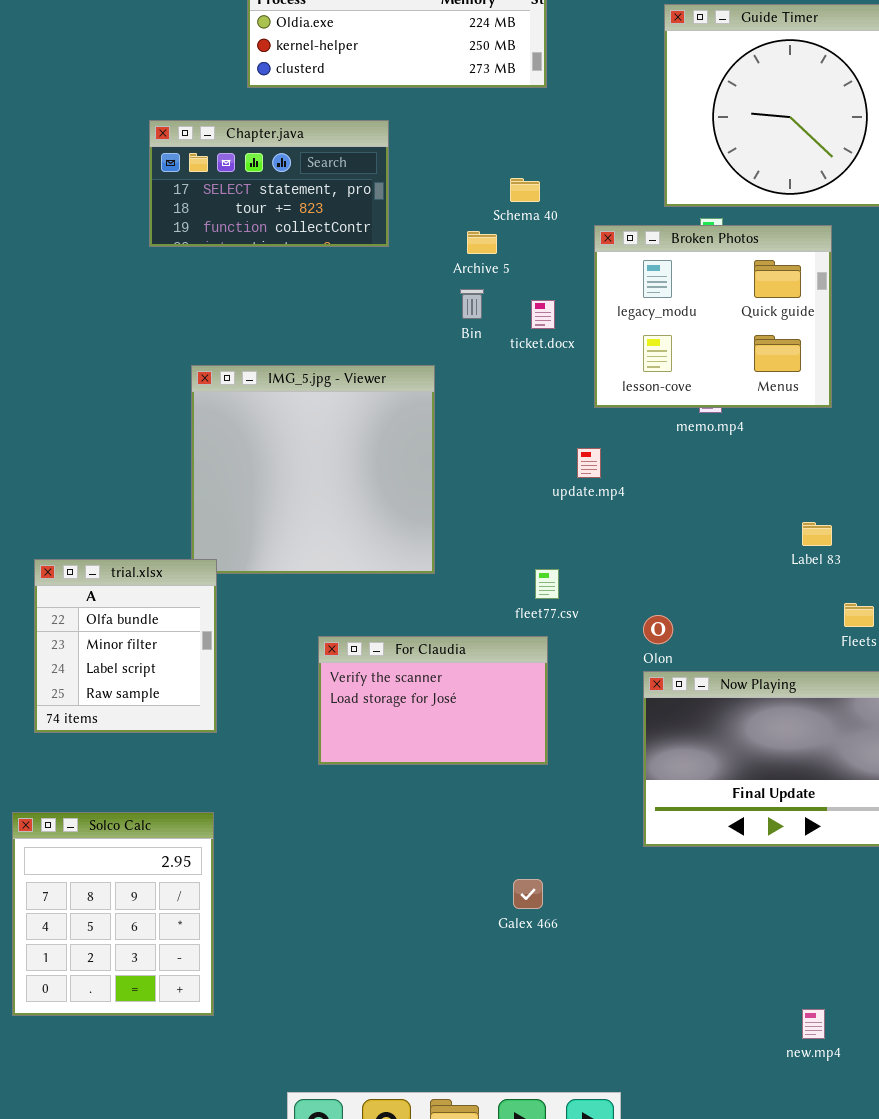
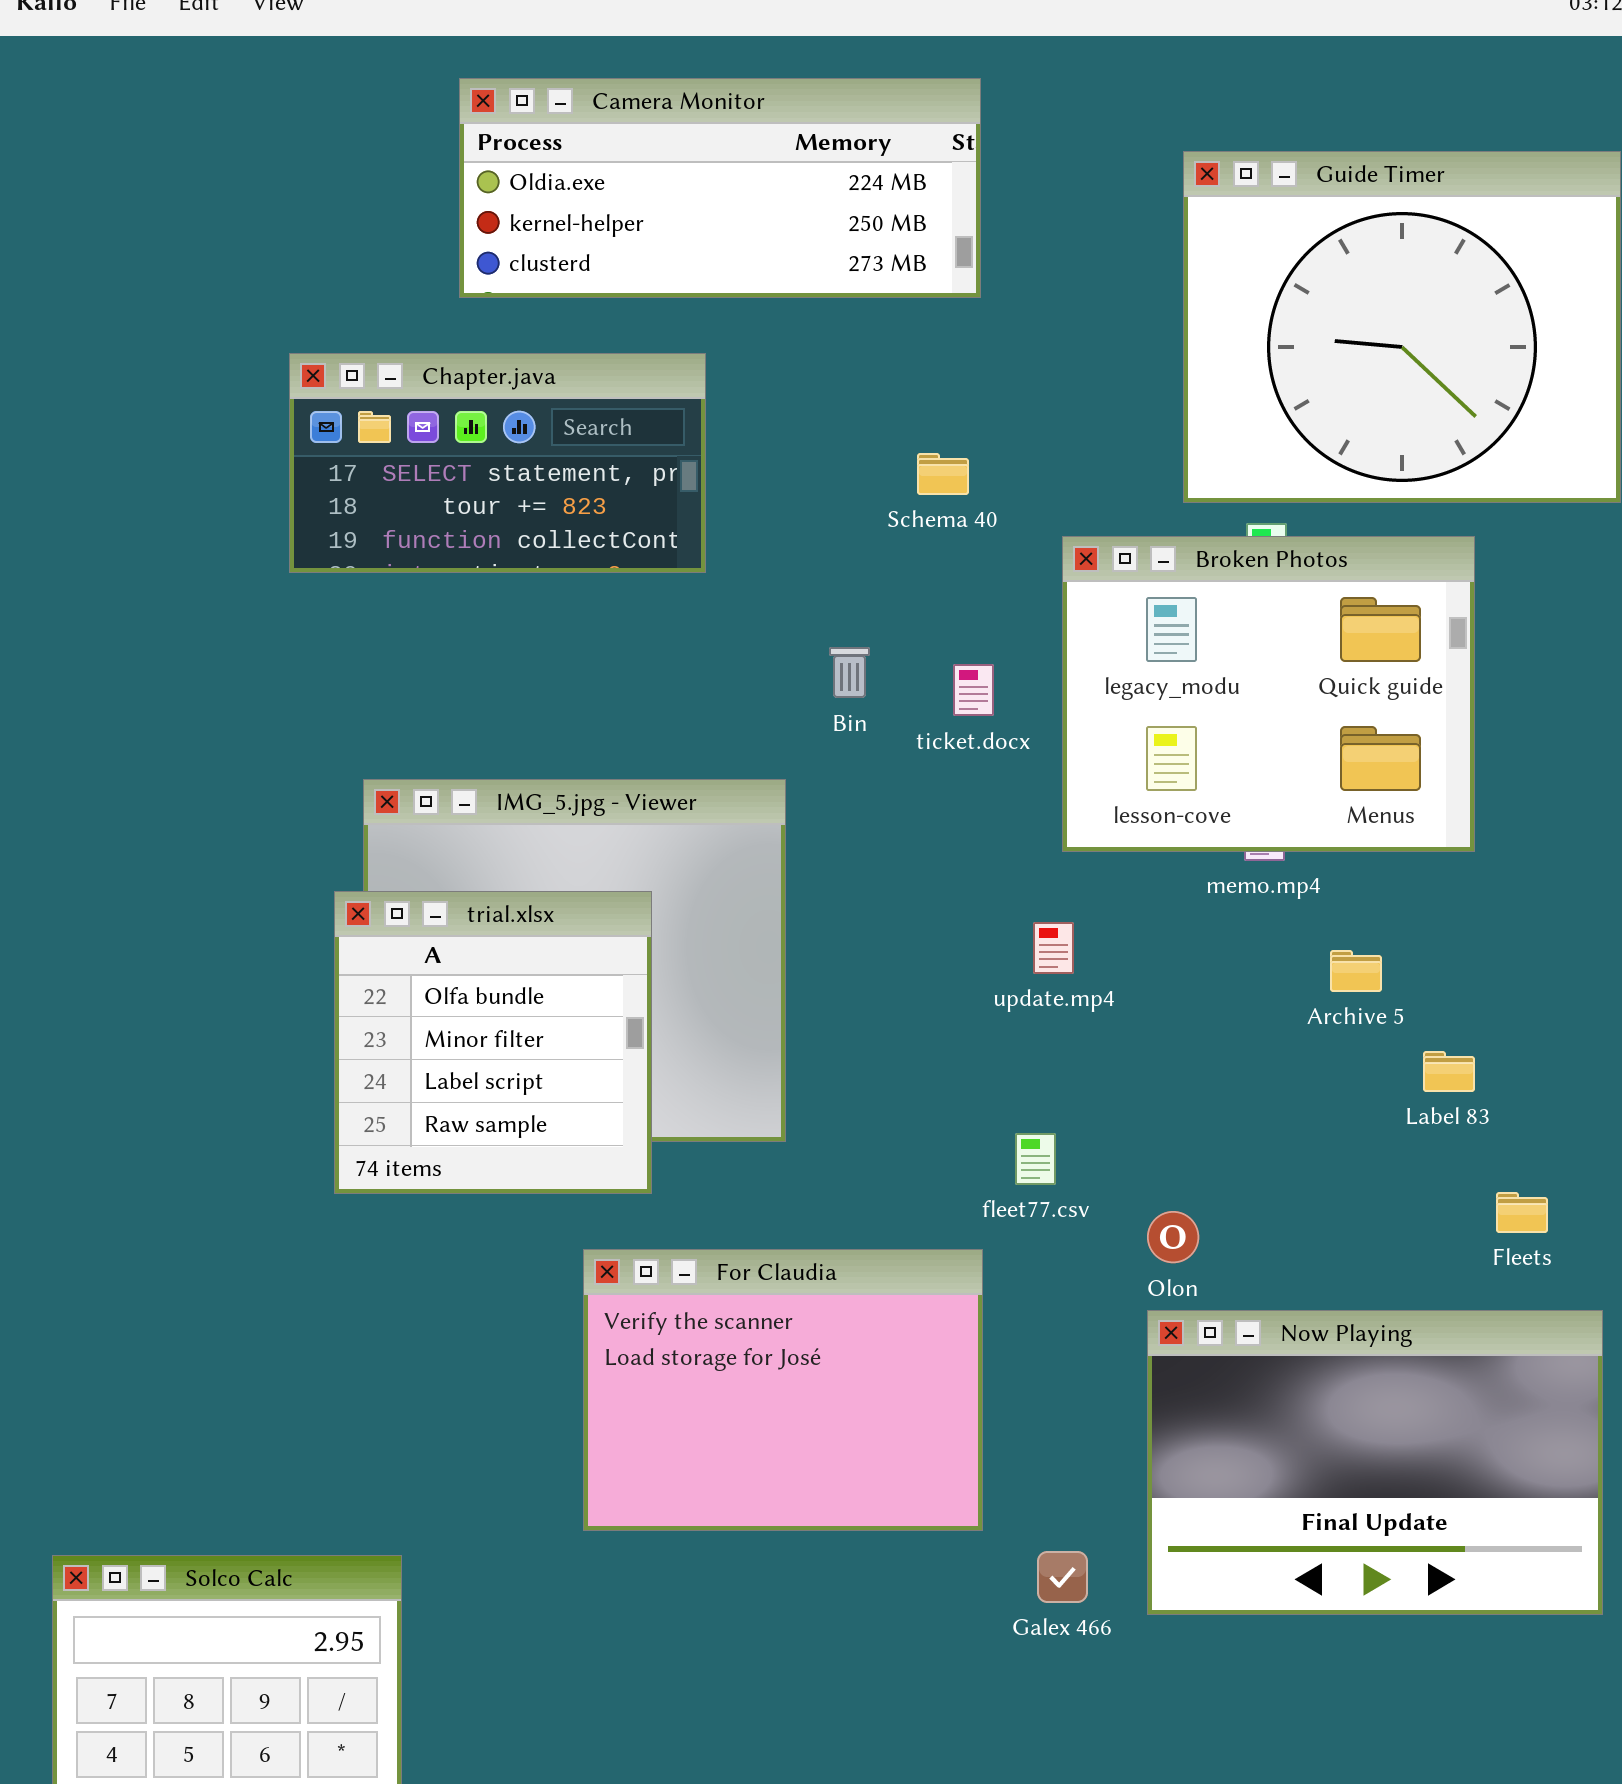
Archive 5: [467,231,497,254] -> [1330,950,1382,992], moved
trial.xlsx: [34,559,217,733] -> [334,891,652,1194], moved
fleet77.csv: [535,569,559,599] -> [1015,1133,1056,1185], moved
For Claudia: [318,636,548,765] -> [583,1249,983,1531], resized
Galex 466: [513,879,543,909] -> [1037,1551,1088,1603], moved

